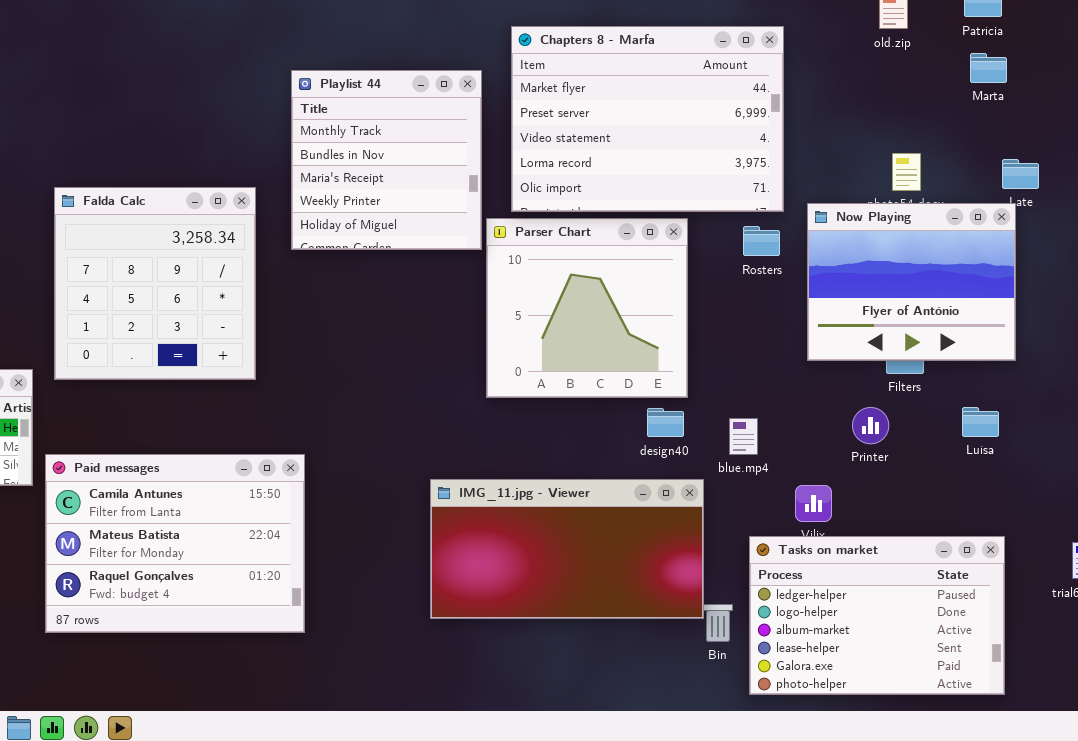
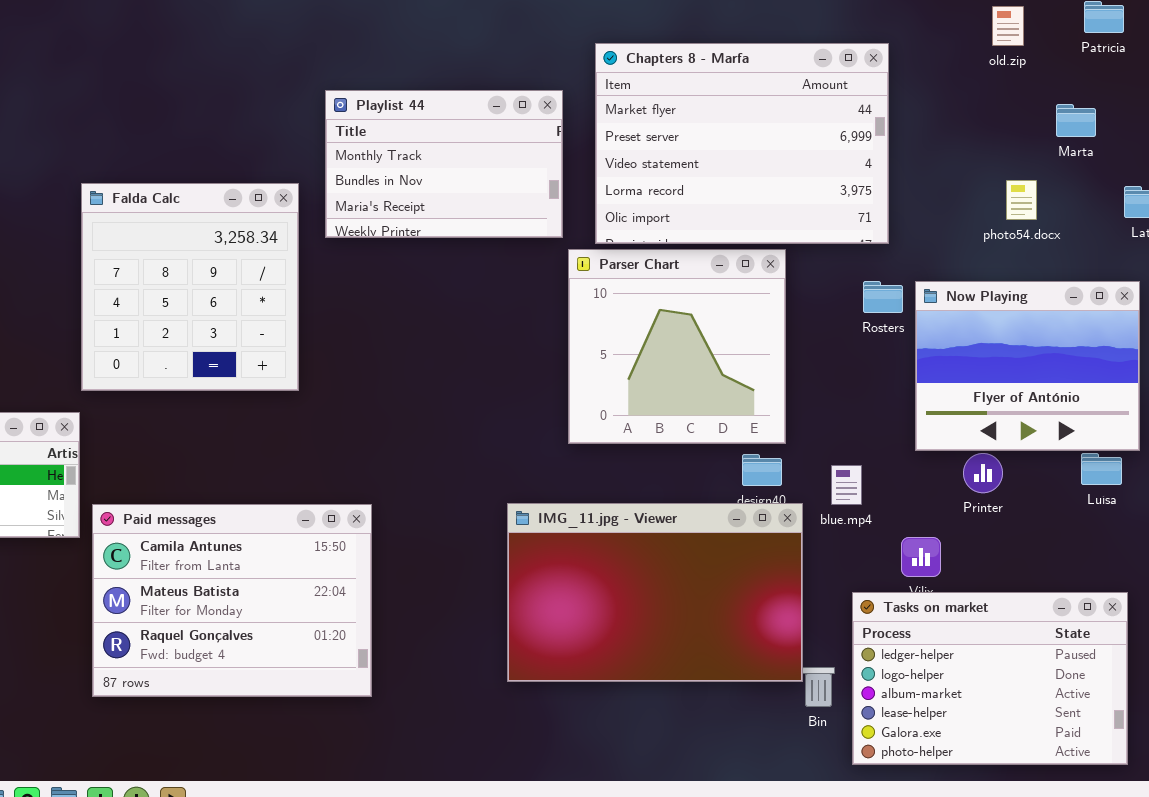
Marta: [970,53,1007,83] -> [1056,104,1096,137], moved
Playlist 44: [291,70,482,250] -> [325,90,563,238], resized
Falda Calc: [54,187,256,380] -> [81,183,299,391], moved
Now Playing: [807,203,1016,361] -> [915,281,1140,451], moved
Rosters: [743,226,780,256] -> [863,281,903,313], moved
IMG_11.jpg - Viewer: [430,479,704,619] -> [507,503,803,682], resized

